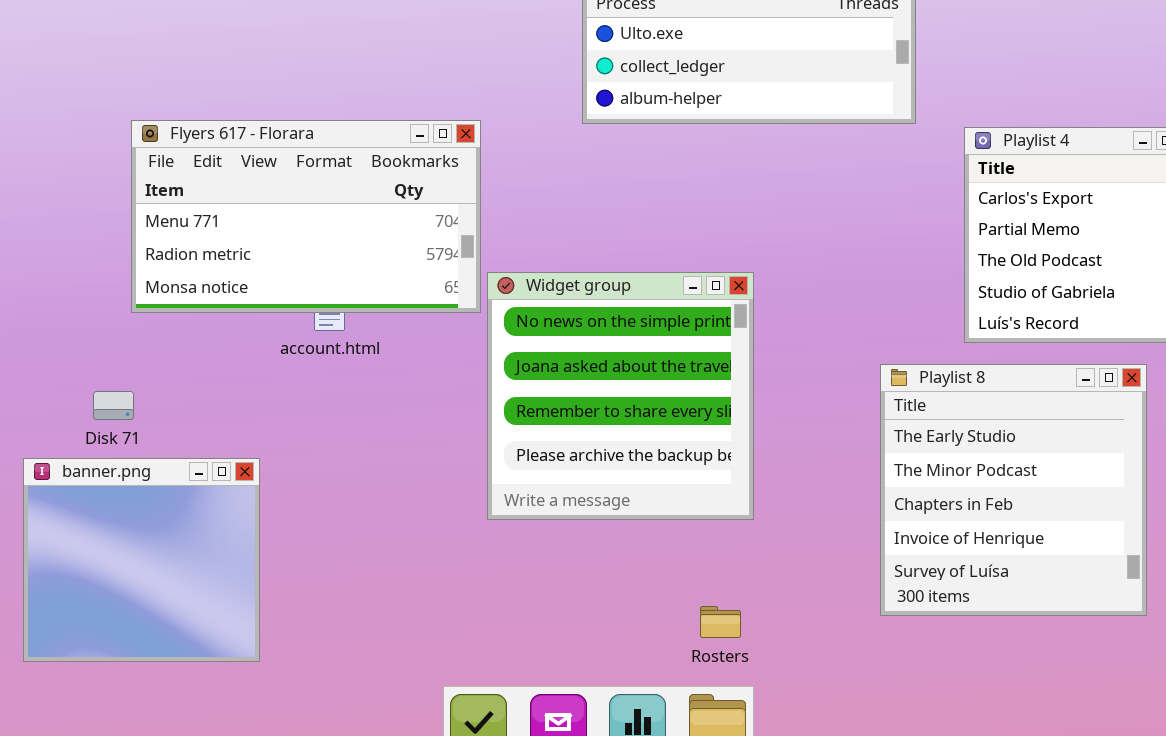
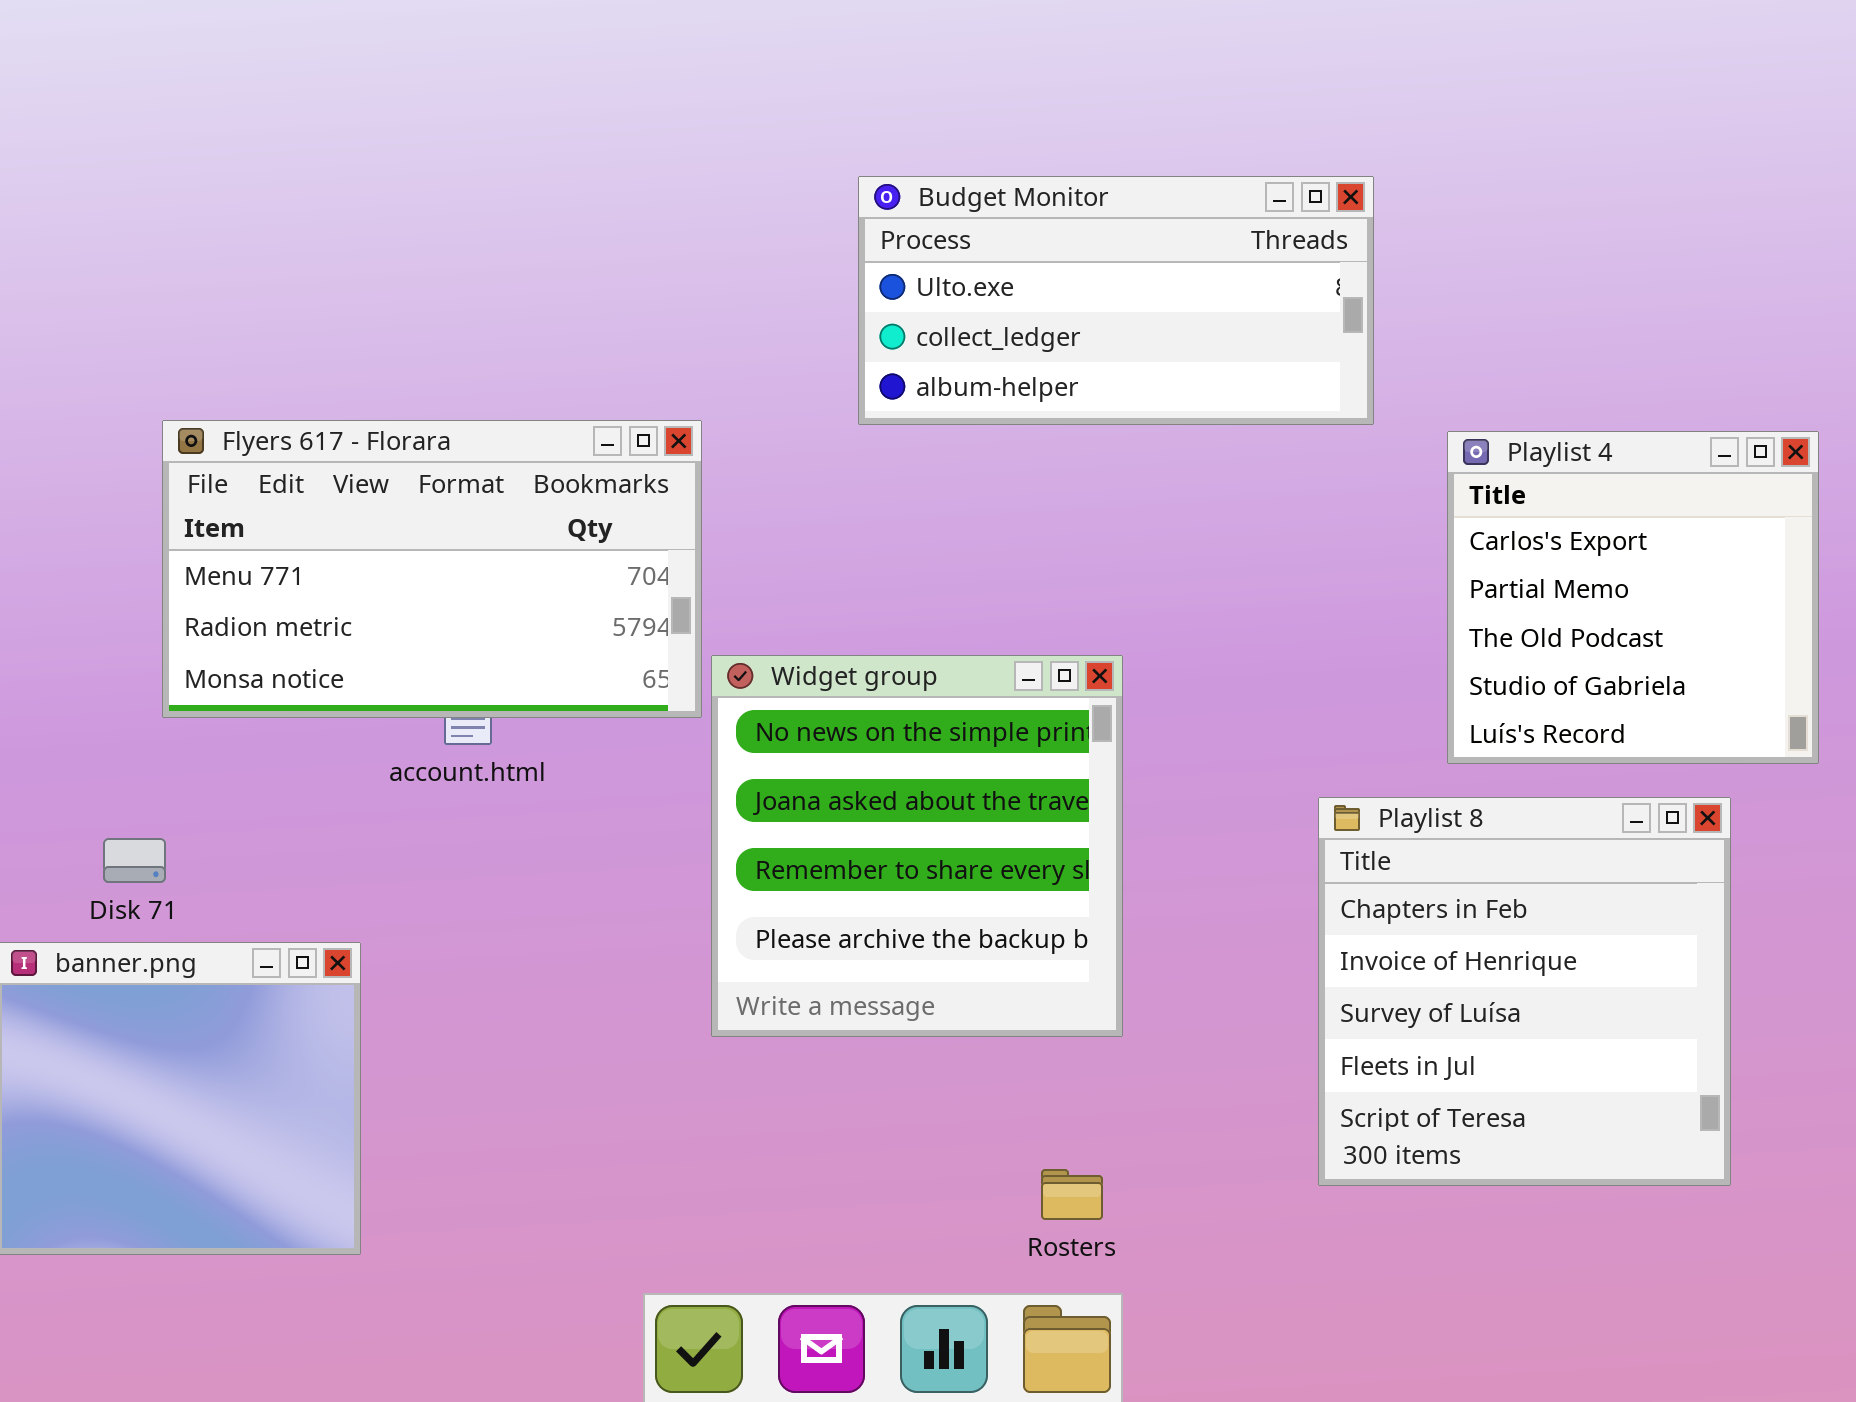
Playlist 8: [880,364,1147,616] -> [1318,797,1731,1186], scrolled down 2 rows

